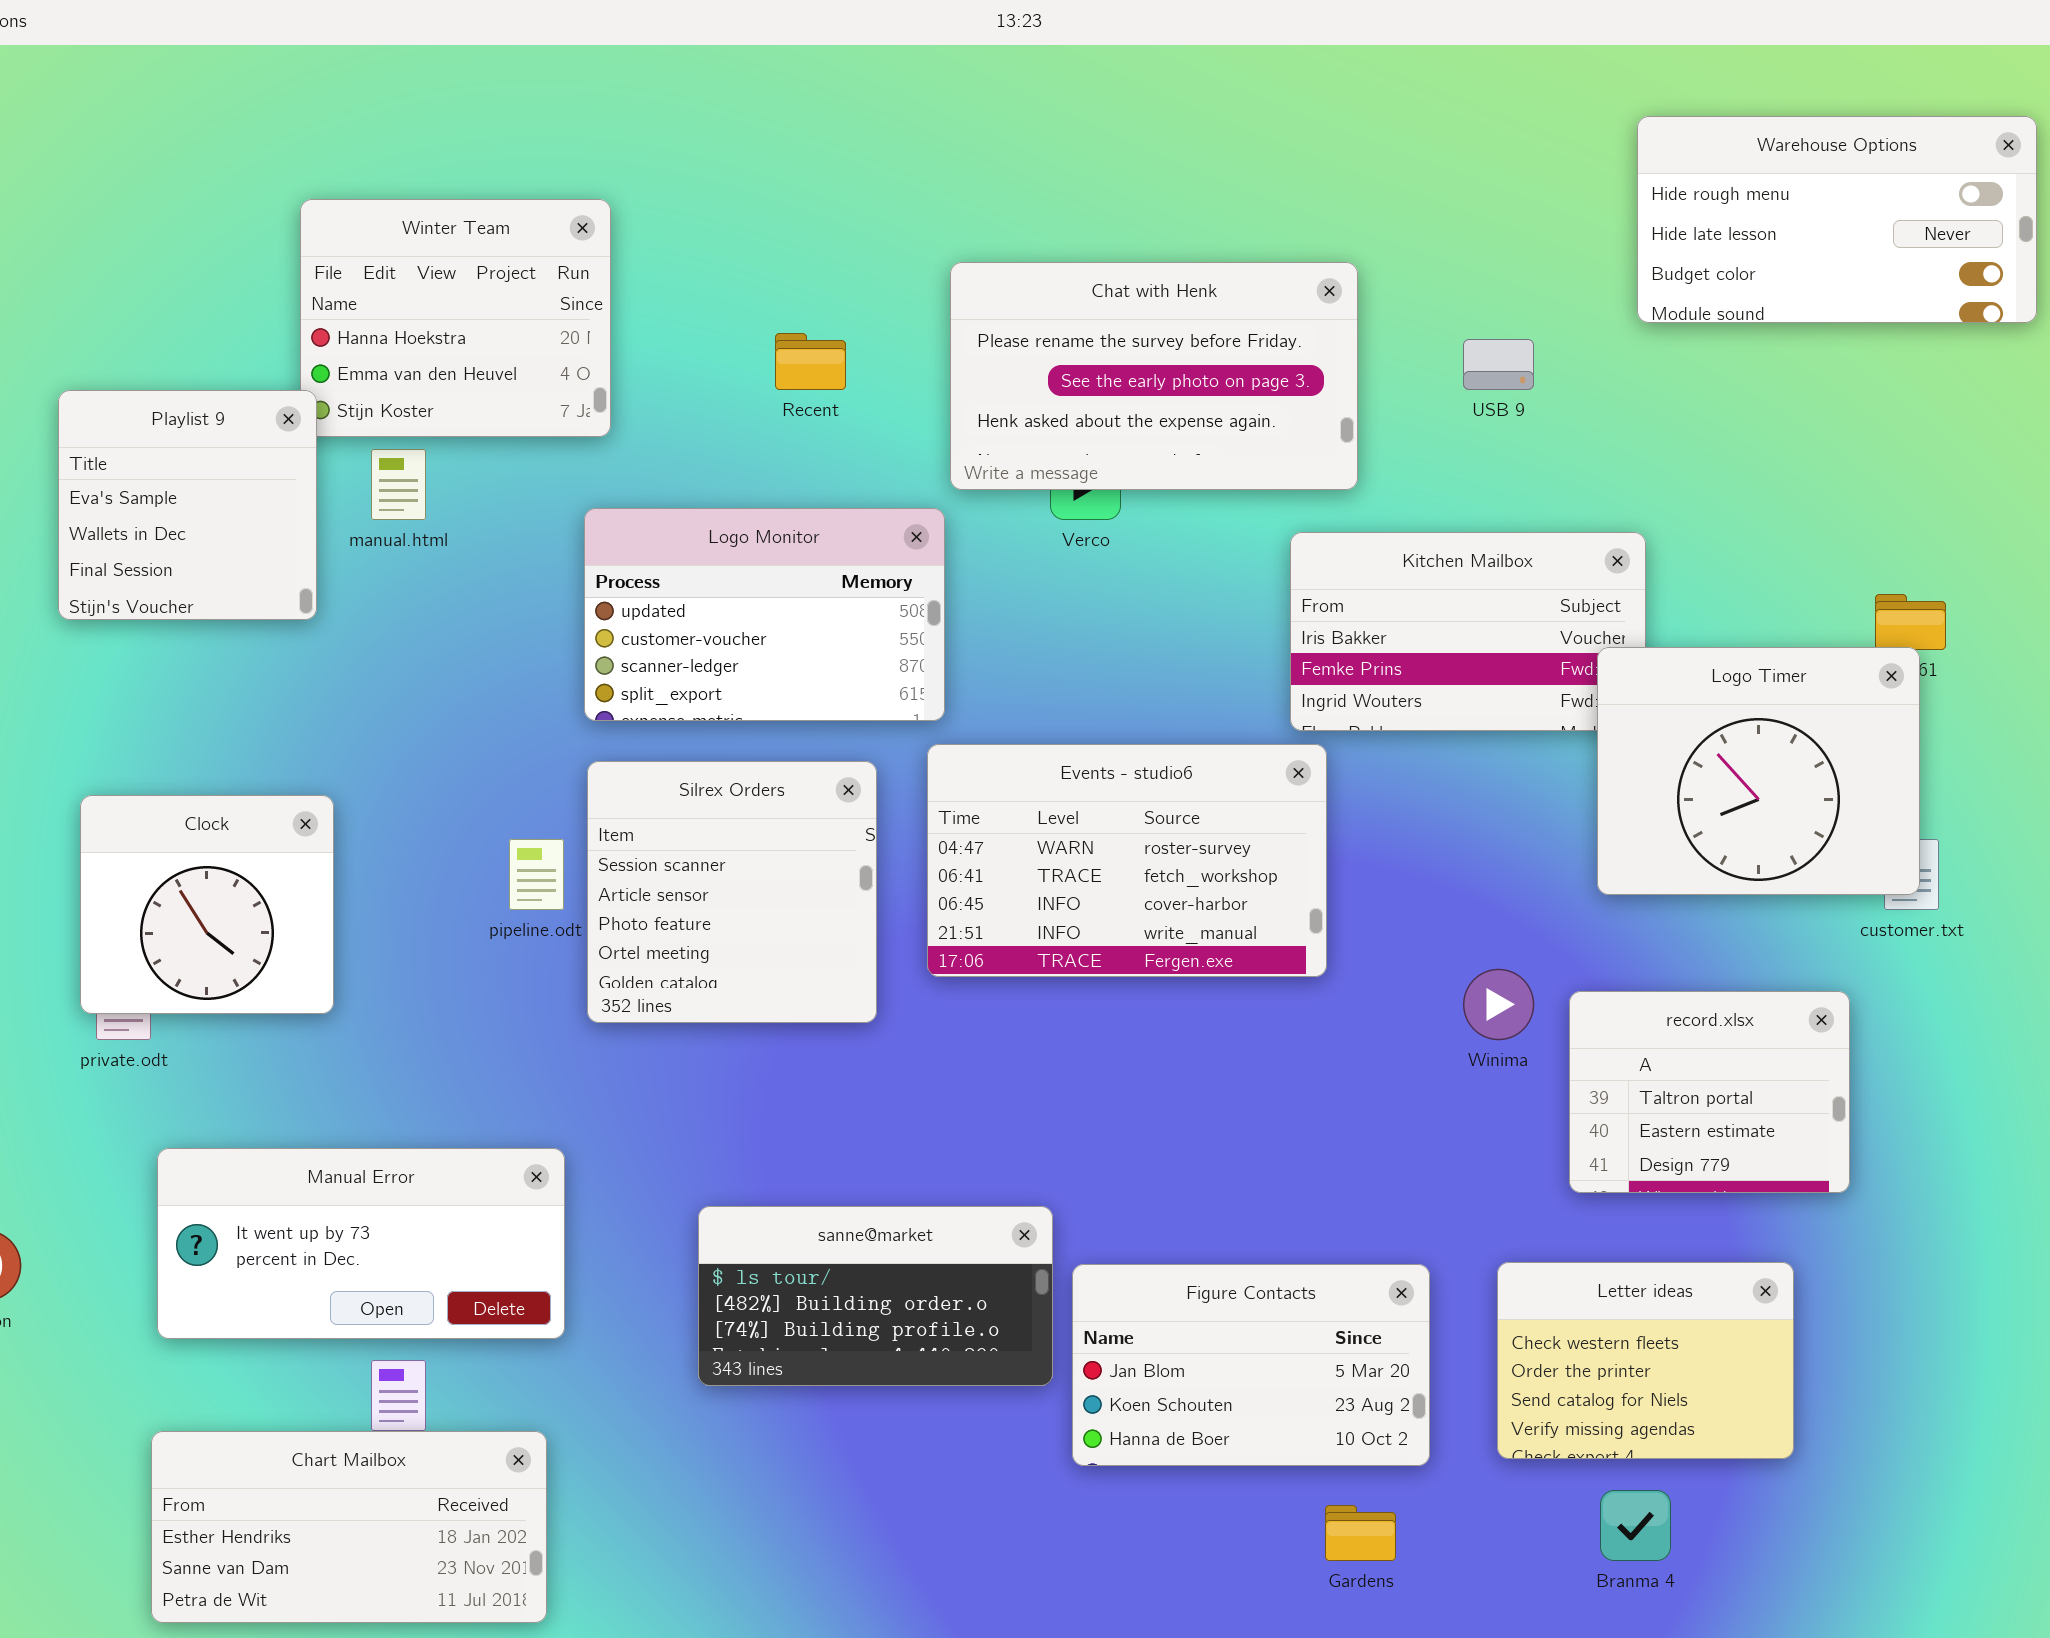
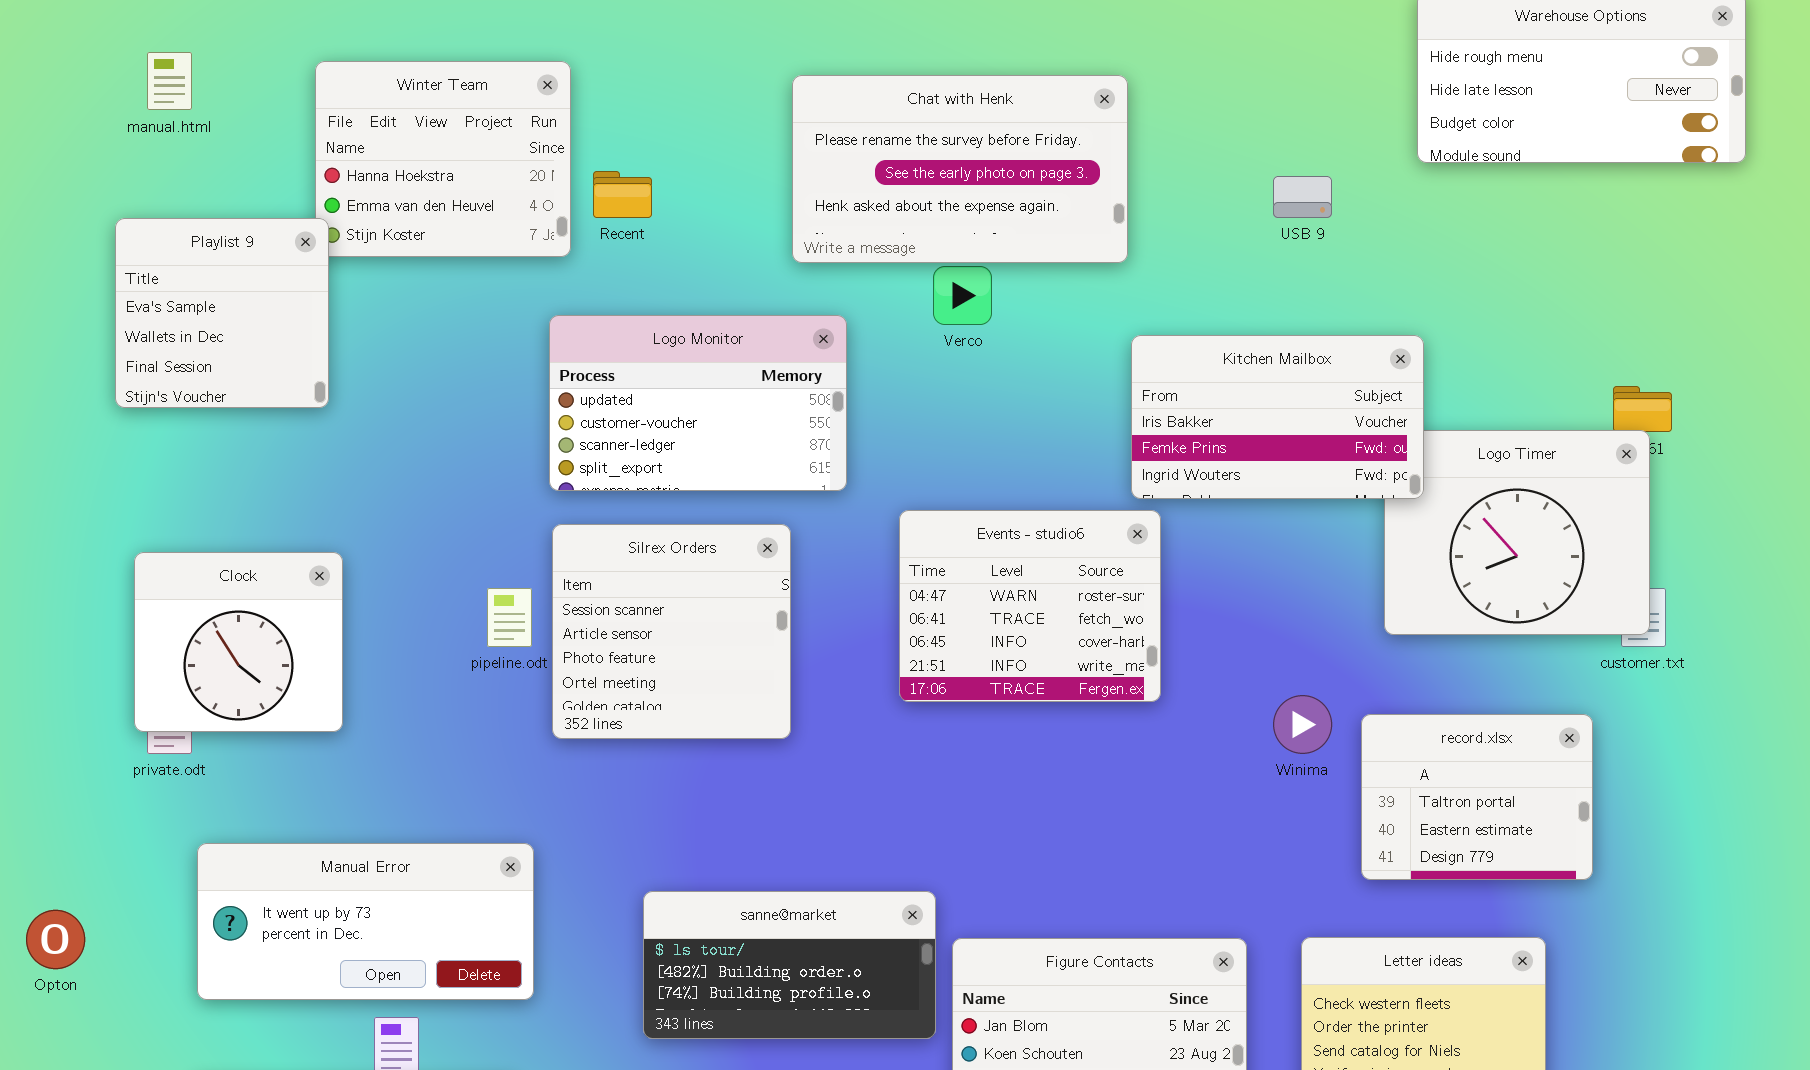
Chat with Henk: [950,262,1358,490] -> [792,75,1128,263], moved
Recent: [775,333,846,390] -> [593,171,652,218], moved
manual.html: [371,449,426,520] -> [147,52,192,110], moved
Kitchen Mailbox: [1290,532,1646,731] -> [1131,335,1424,499], raised
Events - studio6: [927,744,1327,977] -> [899,510,1161,702], resized

